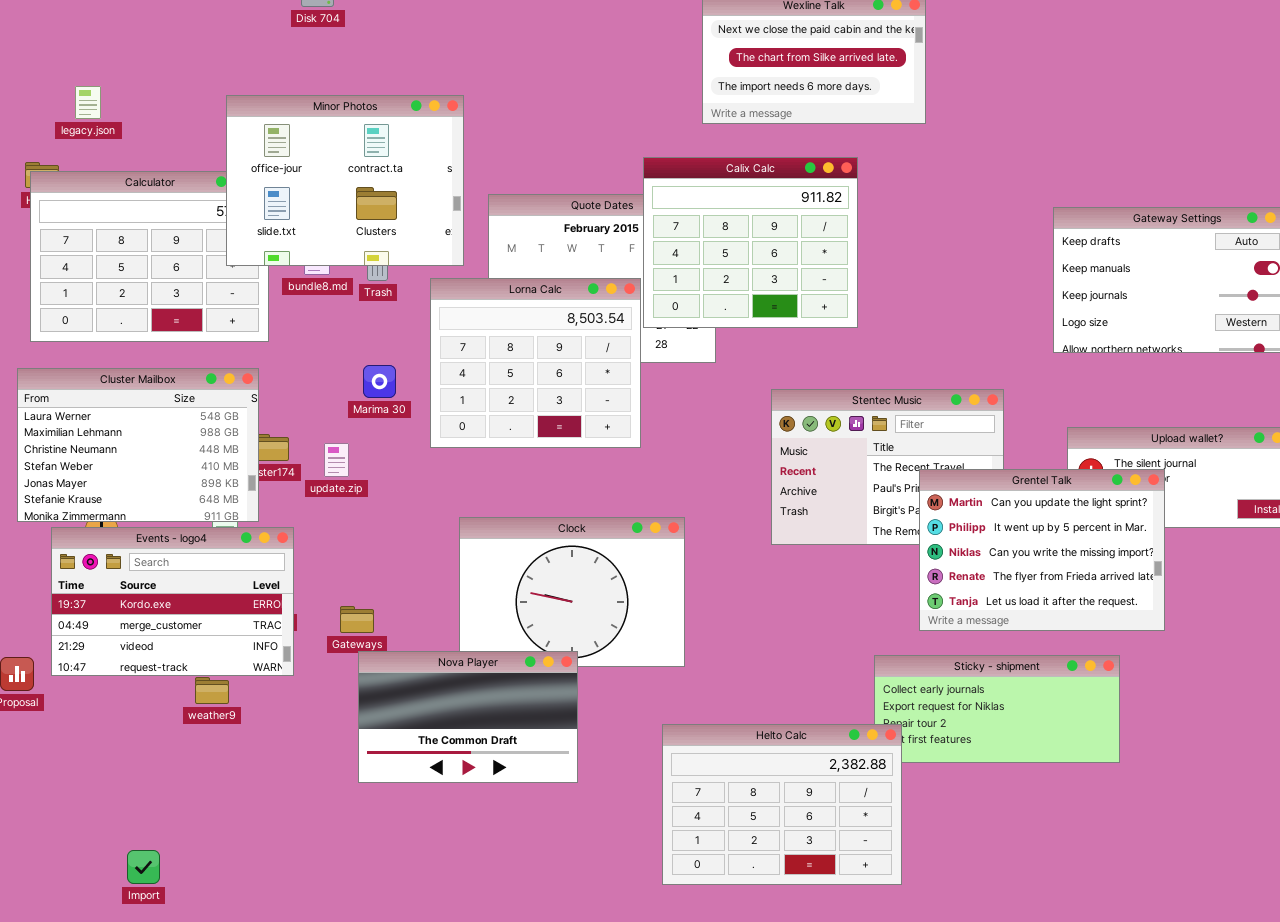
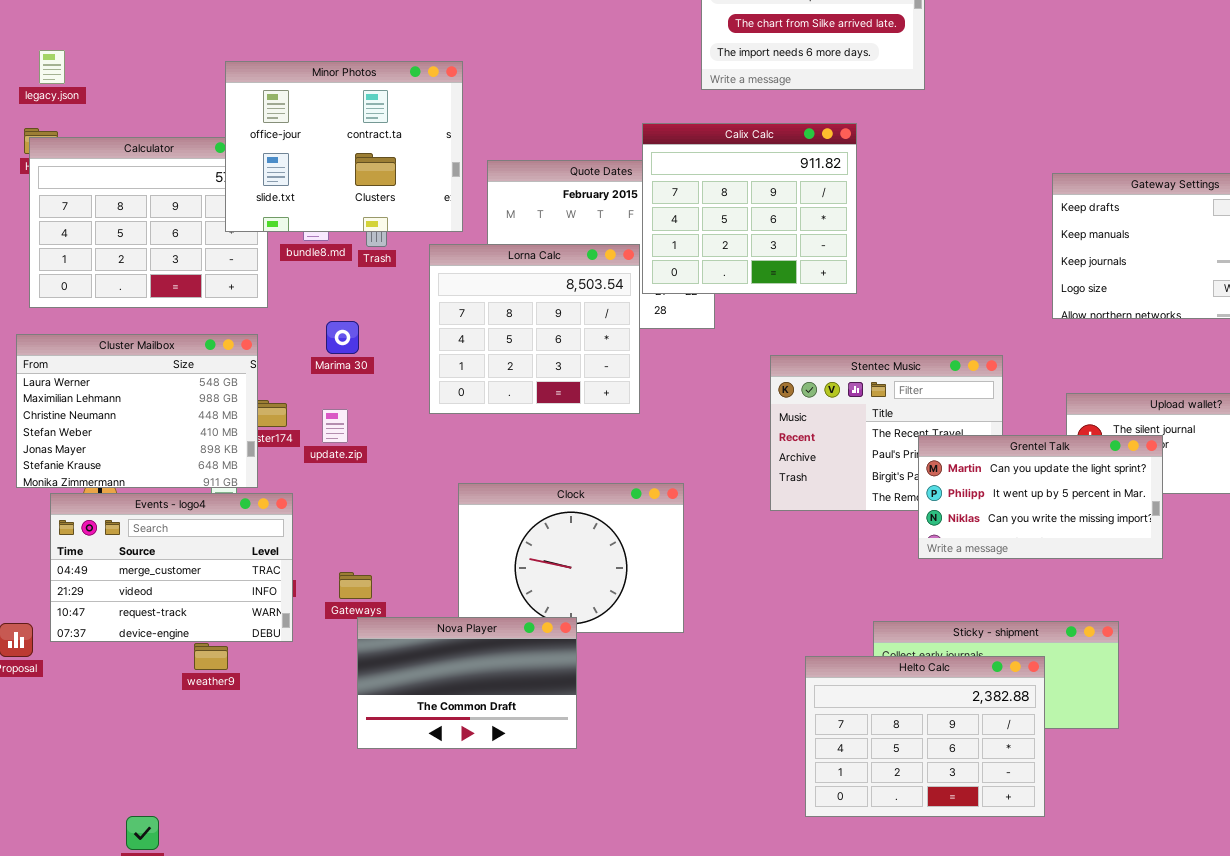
legacy.json: [75,86,101,119] -> [39,50,65,84], moved
Marima 30: [363,365,396,398] -> [326,321,359,354], moved
Grentel Talk: [919,469,1165,631] -> [918,435,1163,559], resized
Events - logo4: [51,527,294,676] -> [50,493,293,642], scrolled down 1 row
Helto Calc: [662,724,902,885] -> [805,656,1045,817], moved

